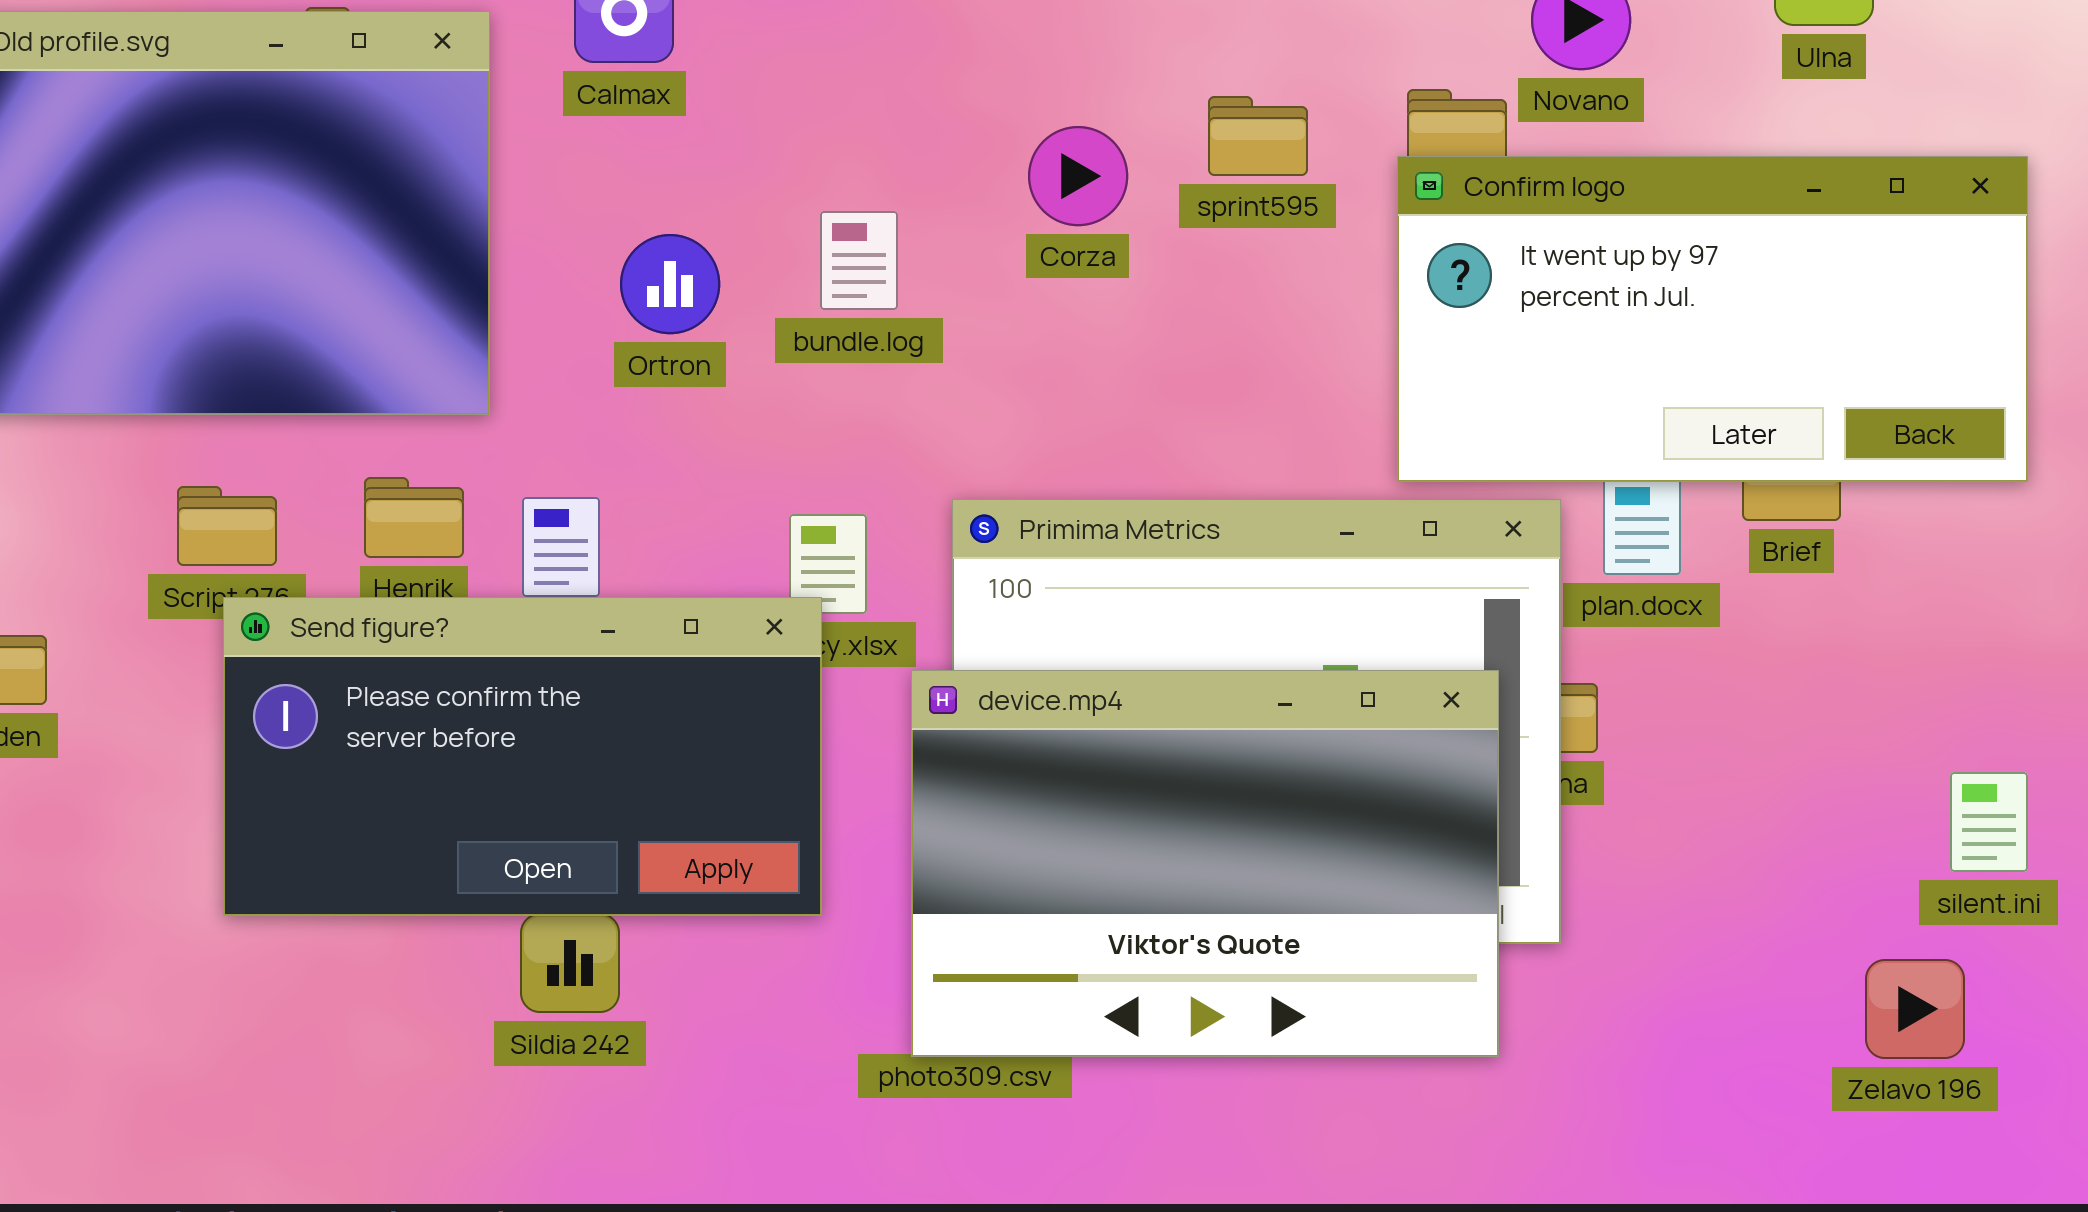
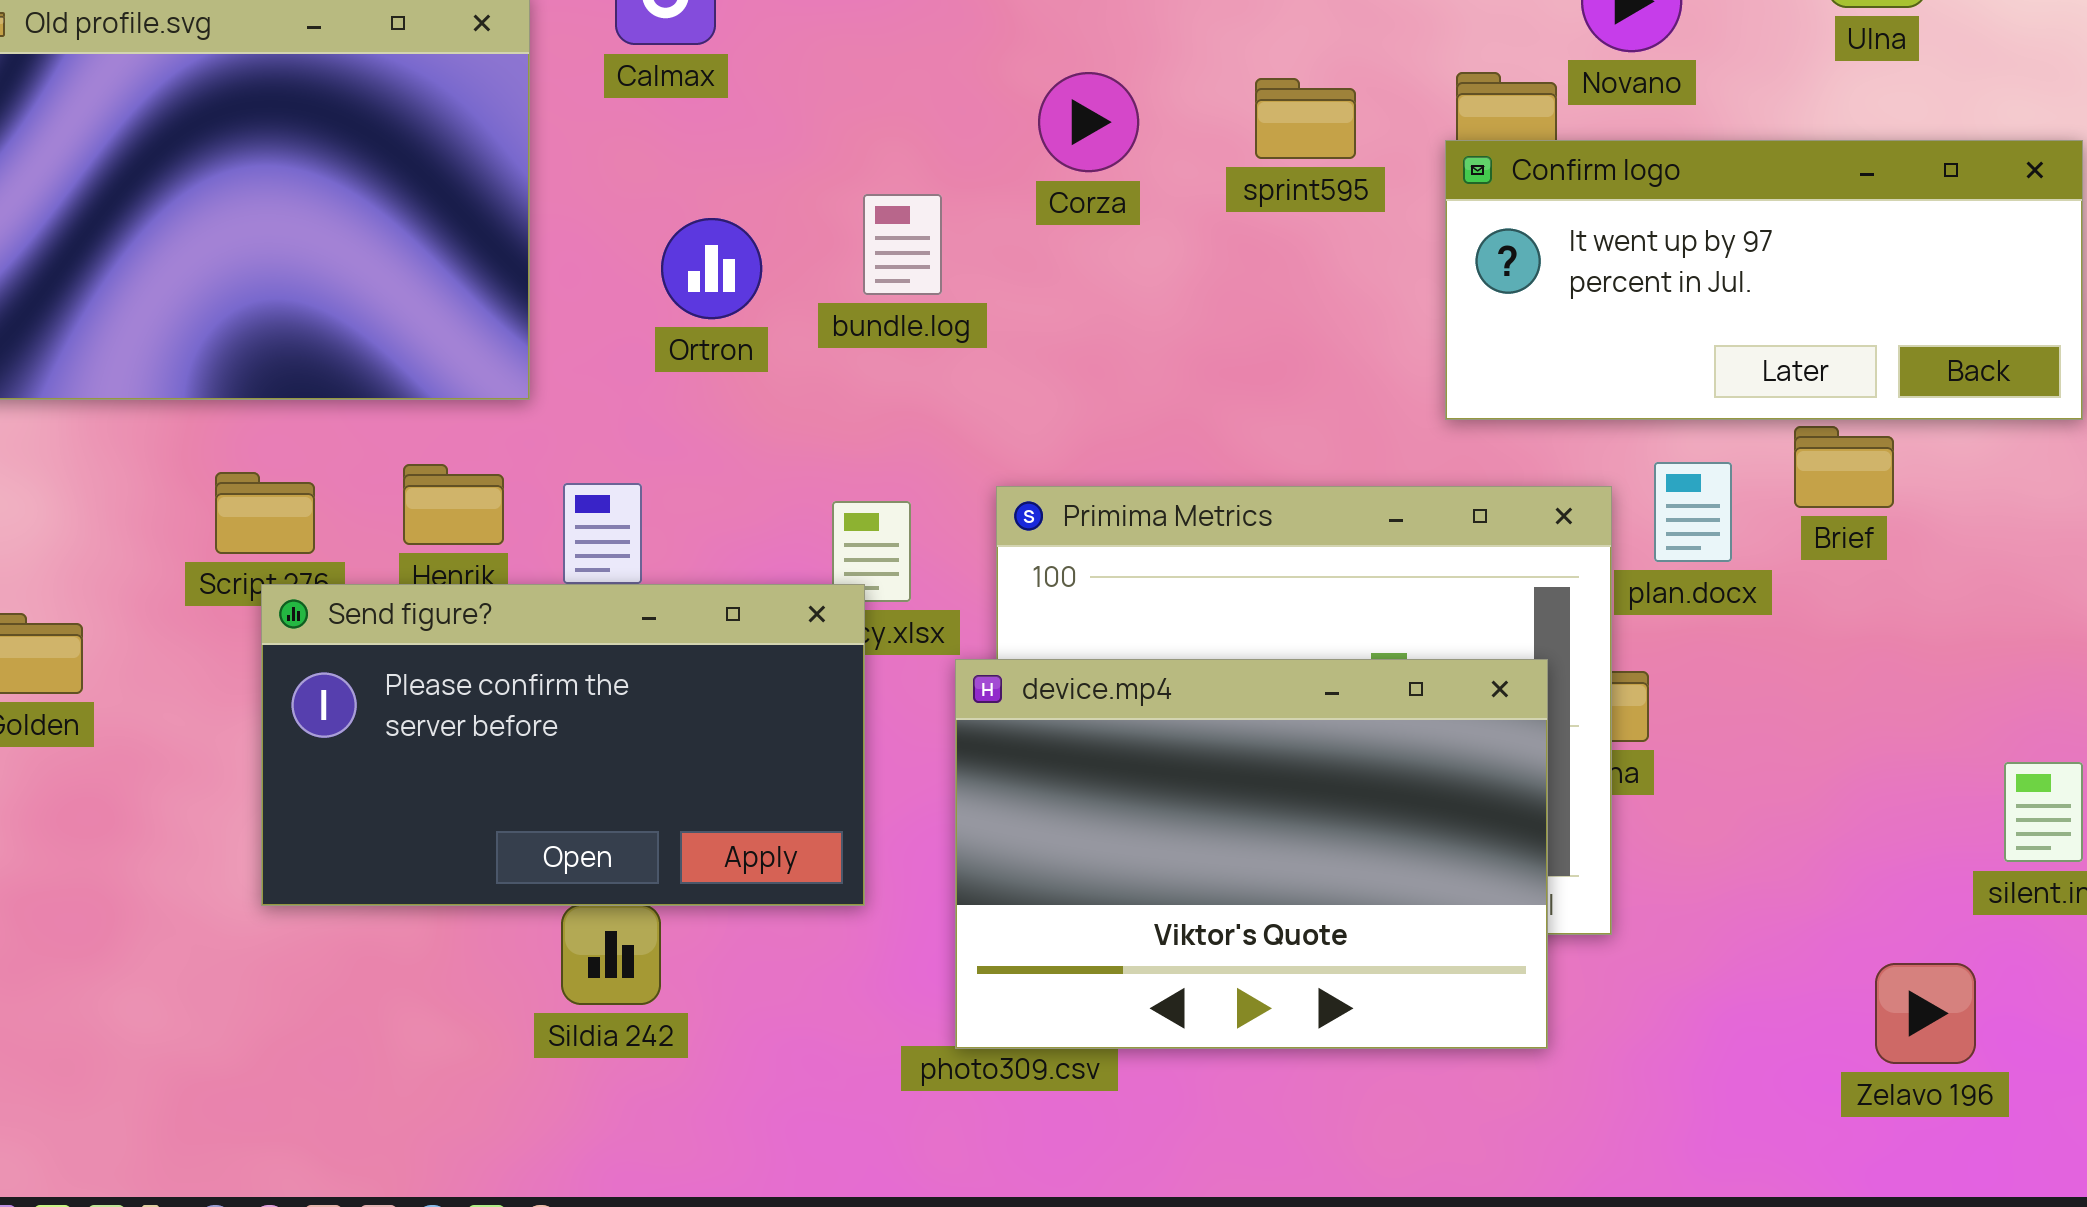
Corza: [1028,126,1128,226] -> [1038,72,1139,172], moved
Confirm logo: [1397,156,2028,482] -> [1445,140,2083,420], resized
Zelavo 196: [1865,959,1965,1059] -> [1875,963,1976,1064], moved

